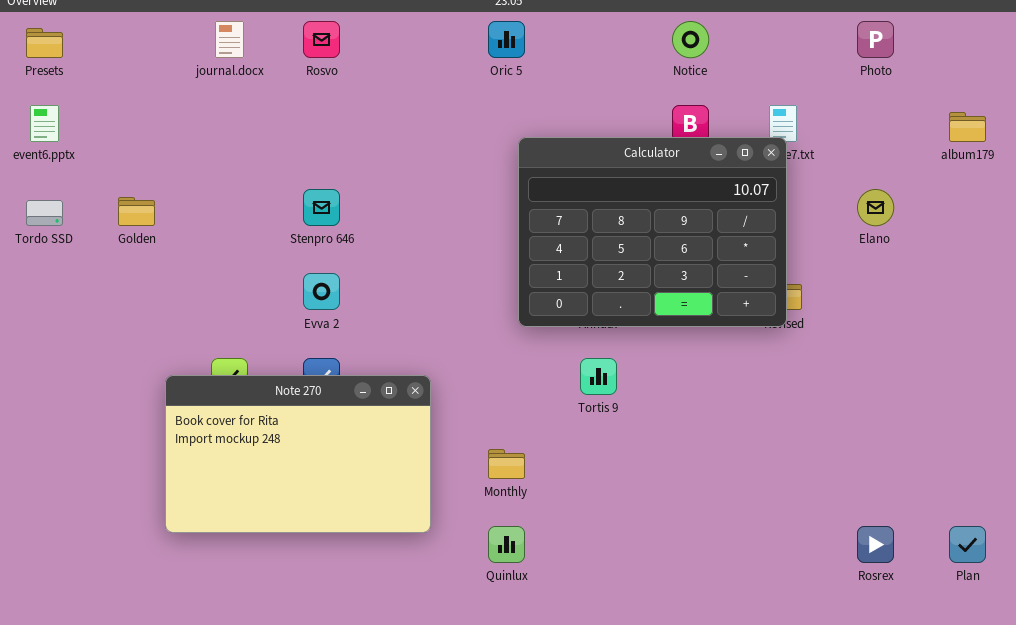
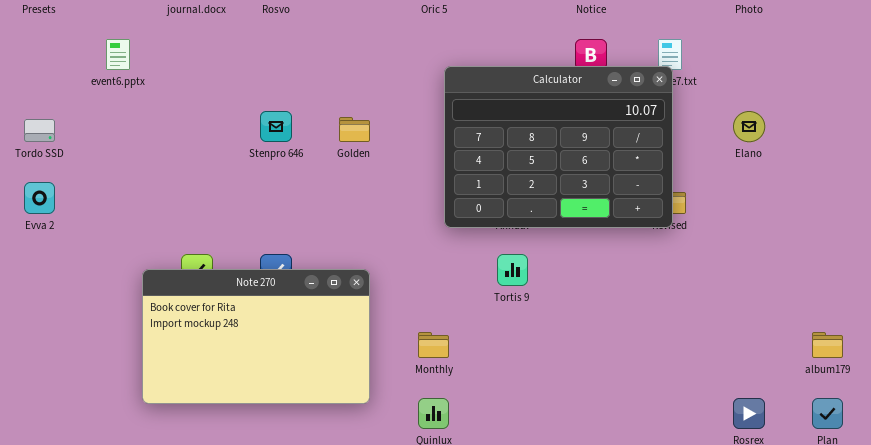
event6.pptx: [30,105,59,142] -> [106,39,130,70], moved
album179: [949,112,986,142] -> [812,332,843,358], moved
Golden: [118,197,155,226] -> [339,117,370,142], moved
Evva 2: [303,273,340,310] -> [24,182,55,214], moved

